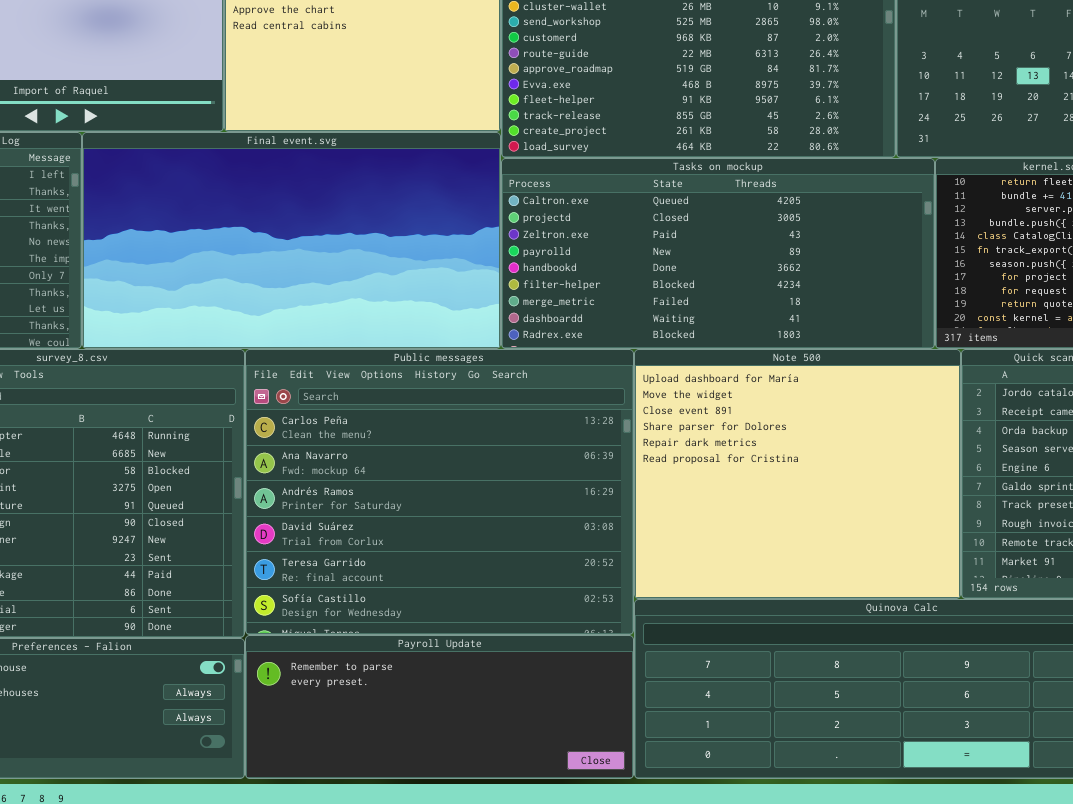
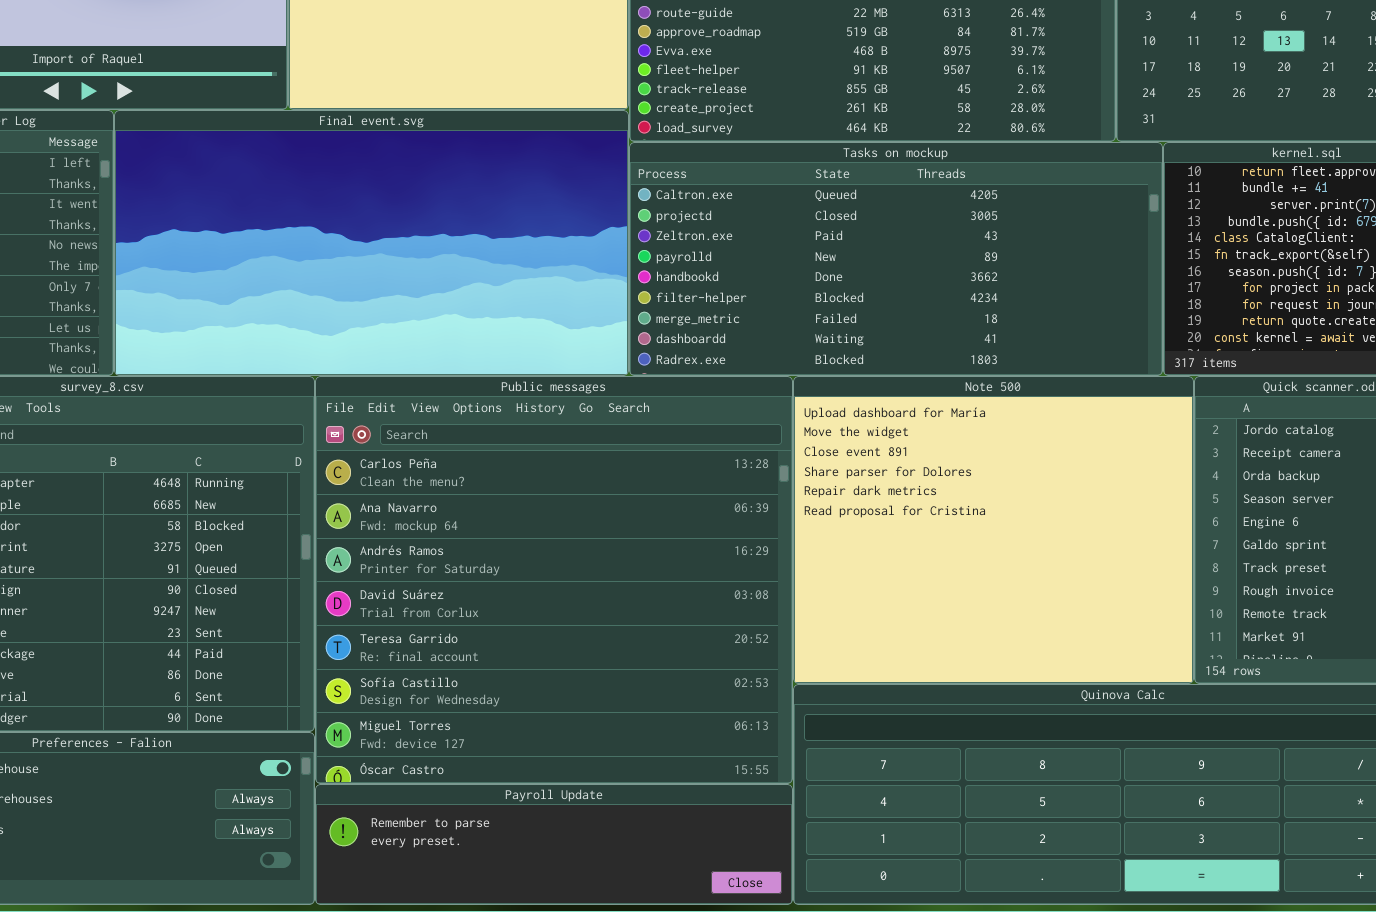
Public messages: [245,349,634,635] -> [315,376,793,784], resized
Payroll Update: [245,635,634,779] -> [315,784,793,905], resized

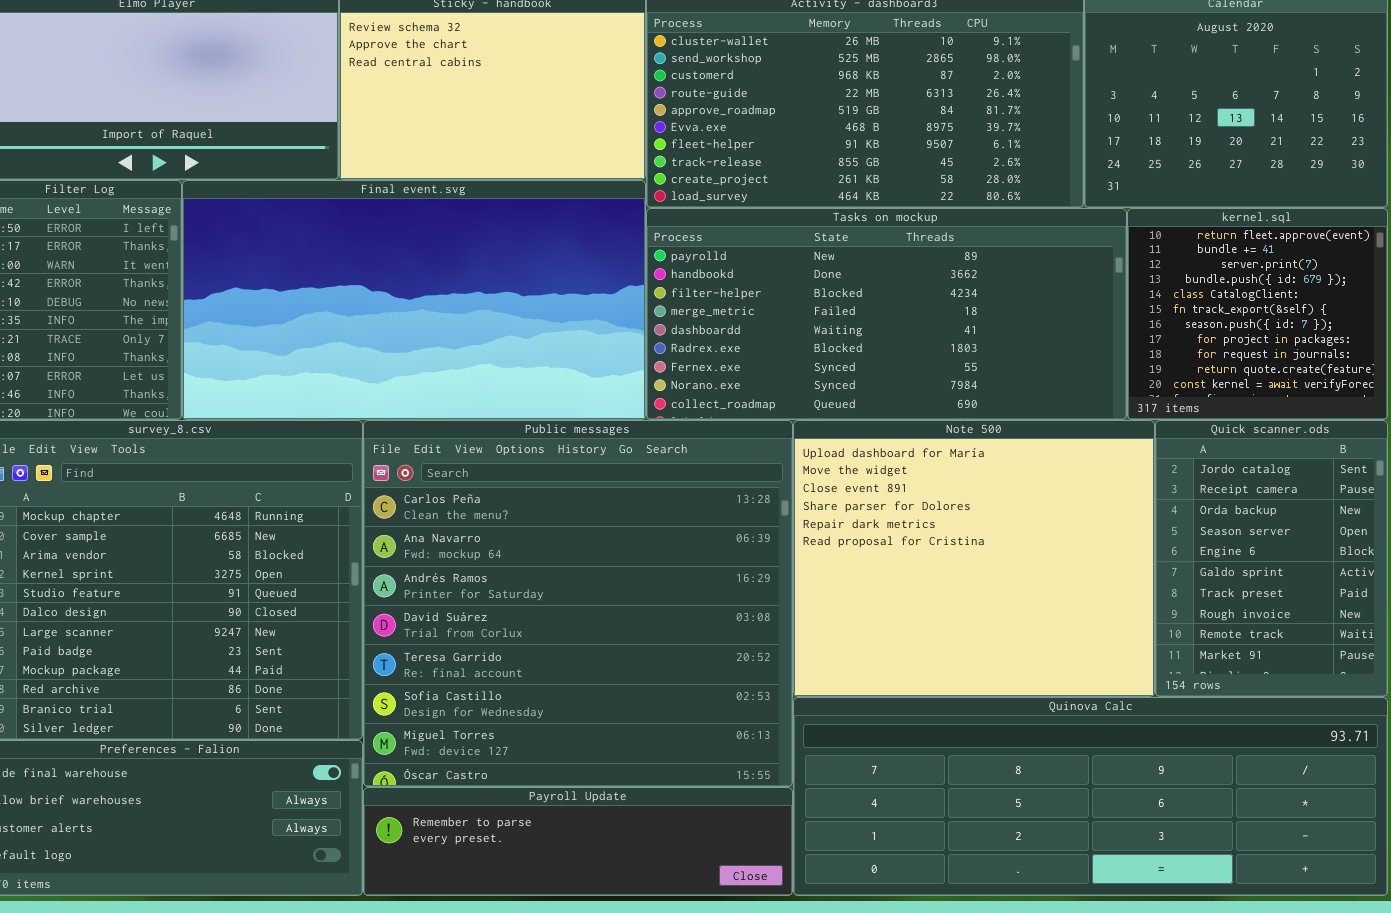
Tasks on mockup: [629,142,1163,376] -> [646,208,1127,420], scrolled down 3 rows

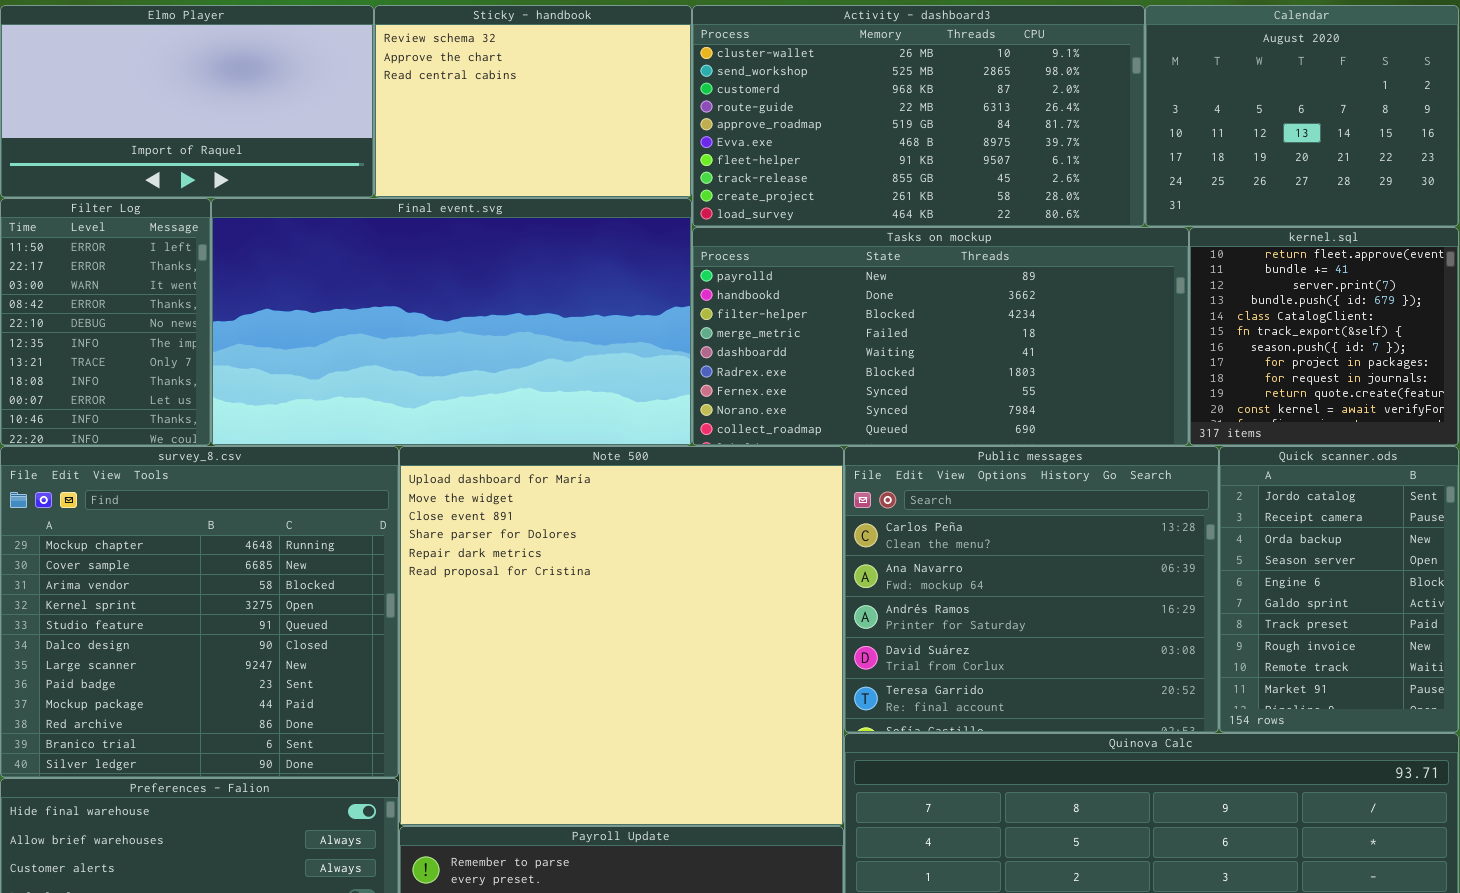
Public messages: [363,420,793,787] -> [844,446,1219,733], moved, resized
Note 500: [793,420,1155,697] -> [399,446,844,826], moved, resized

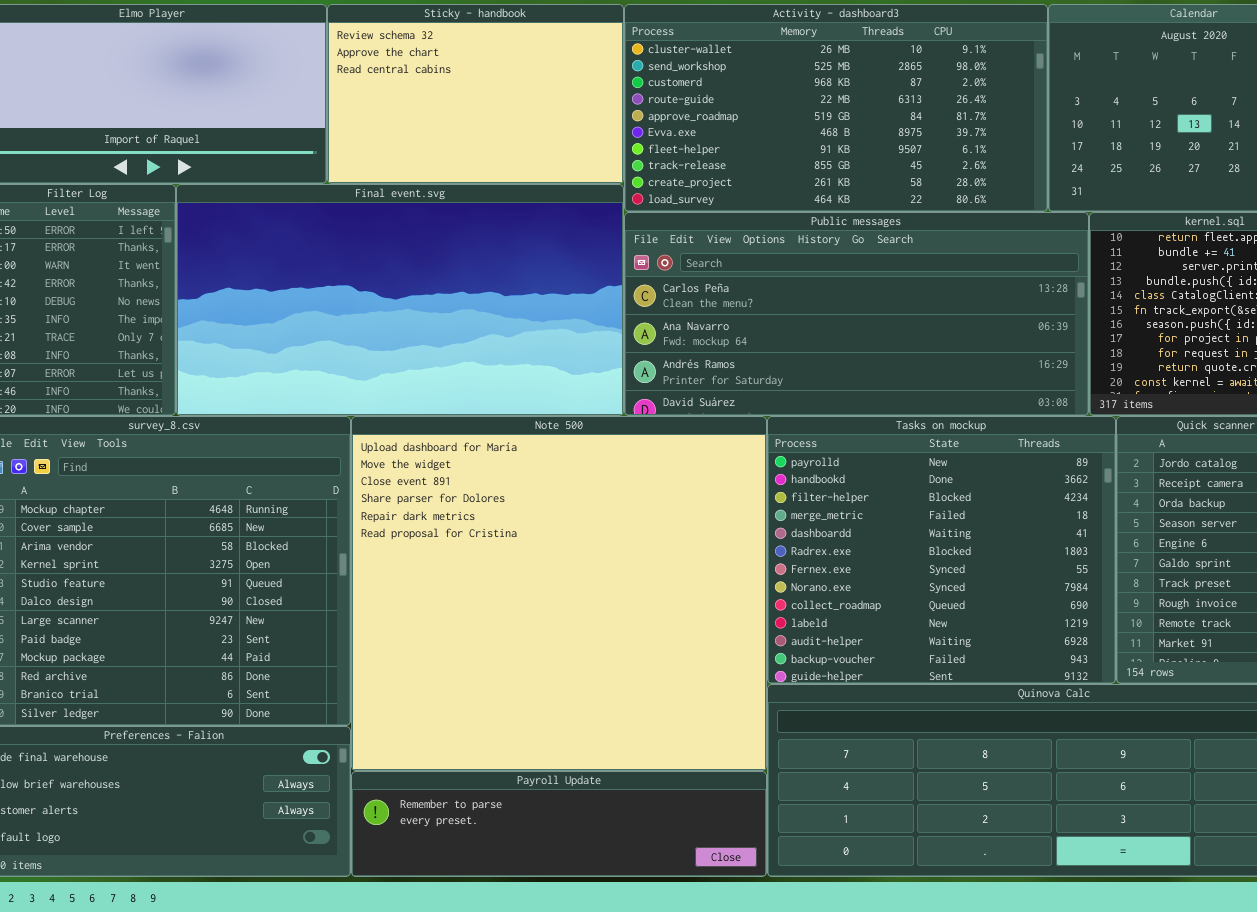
Tasks on mockup: [692,227,1189,446] -> [767,416,1116,684], moved, resized
Public messages: [844,446,1219,733] -> [624,212,1089,416], moved, resized

